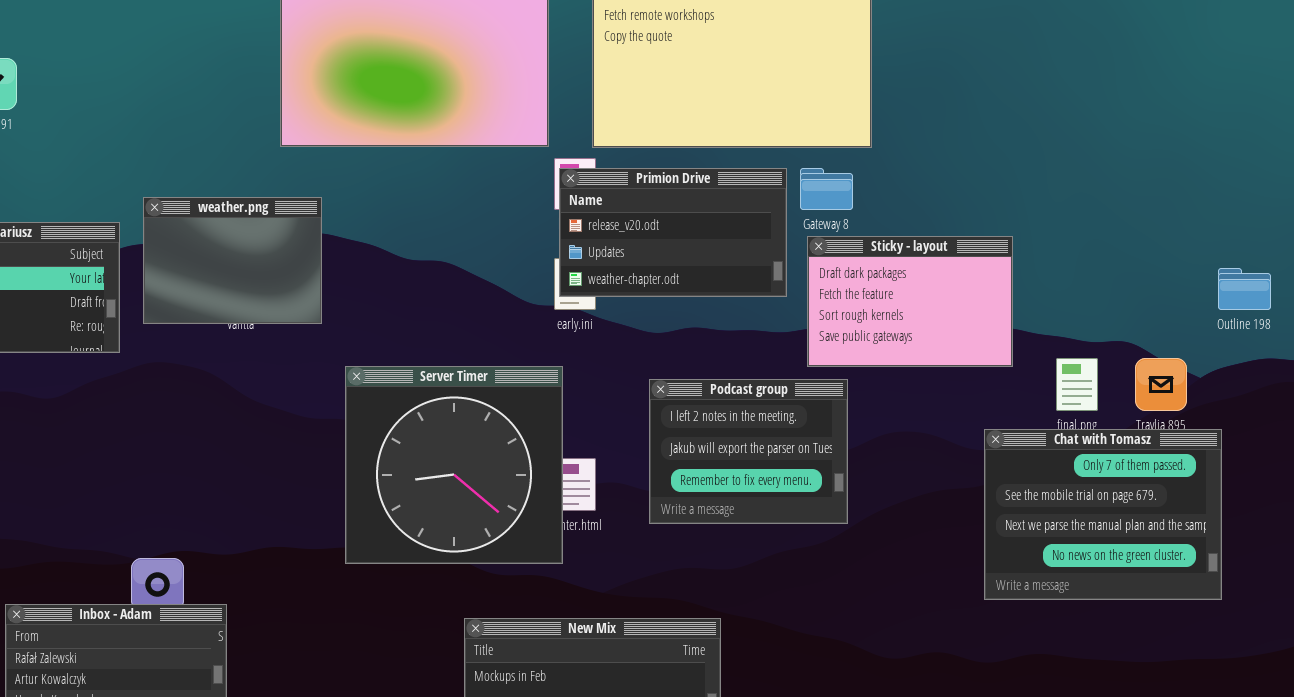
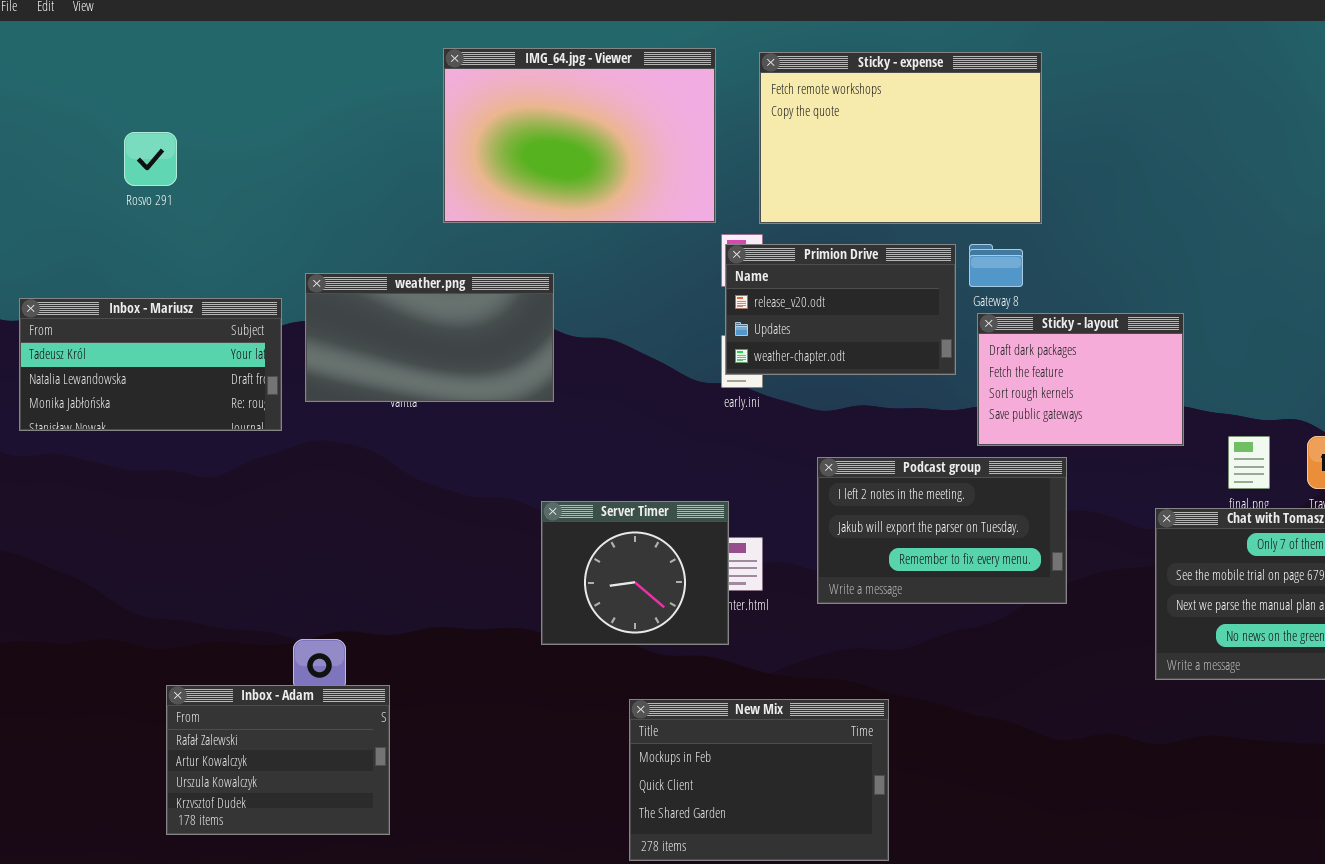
weather.png: [143,197,322,324] -> [305,273,554,402], resized
Server Timer: [345,366,563,564] -> [541,501,729,645], resized
Podcast group: [649,379,848,524] -> [817,457,1067,604], resized

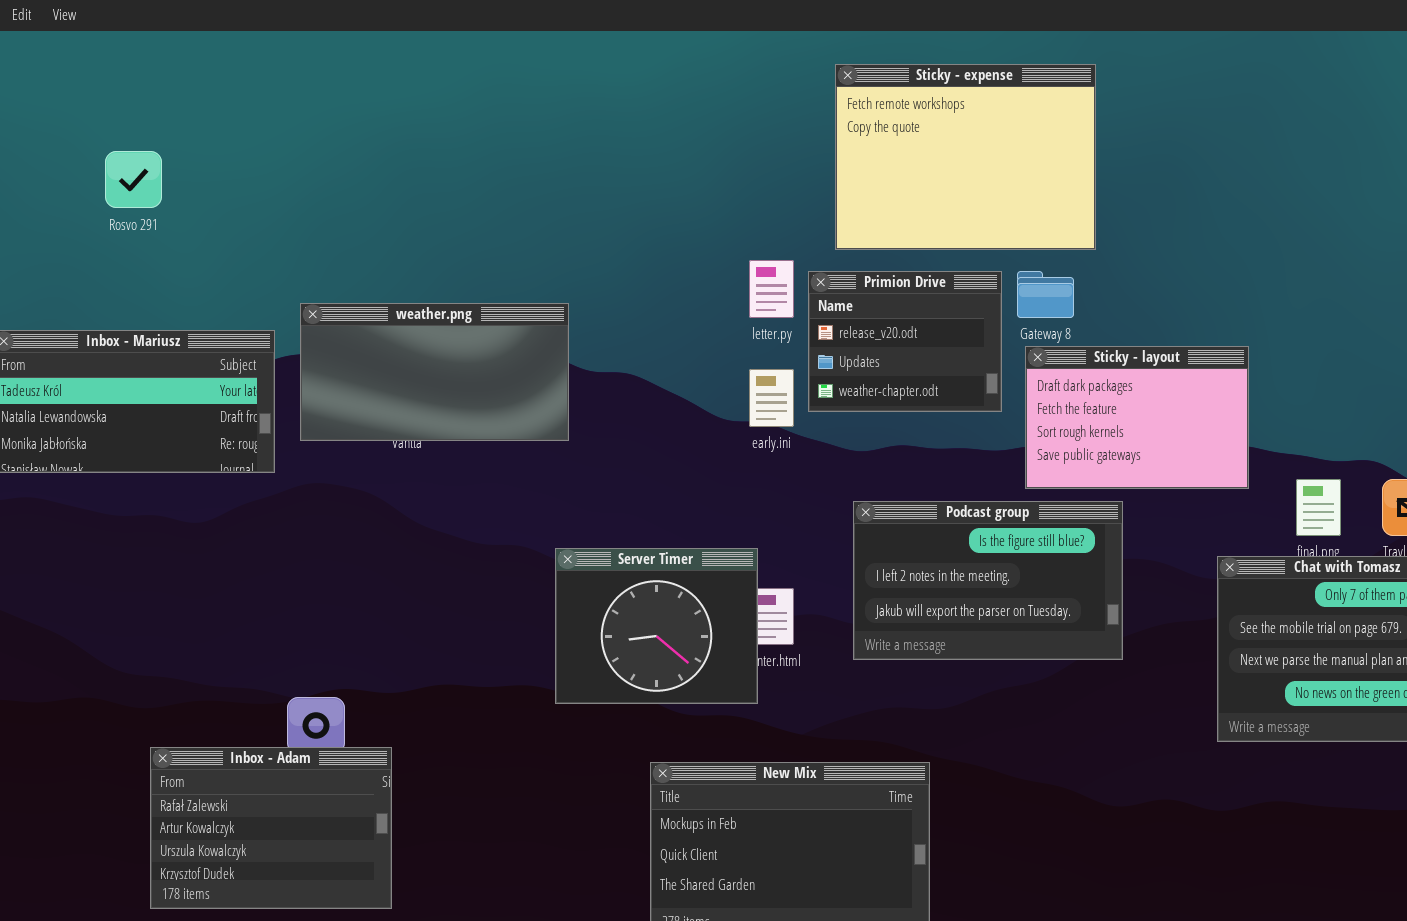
IMG_64.jpg - Viewer: [443,48,716,223] -> none, closed
Sticky - expense: [759,52,1042,224] -> [835,64,1096,250], resized
Primion Drive: [725,244,956,375] -> [808,271,1002,412], resized
Podcast group: [817,457,1067,604] -> [853,501,1123,660], scrolled up 1 row

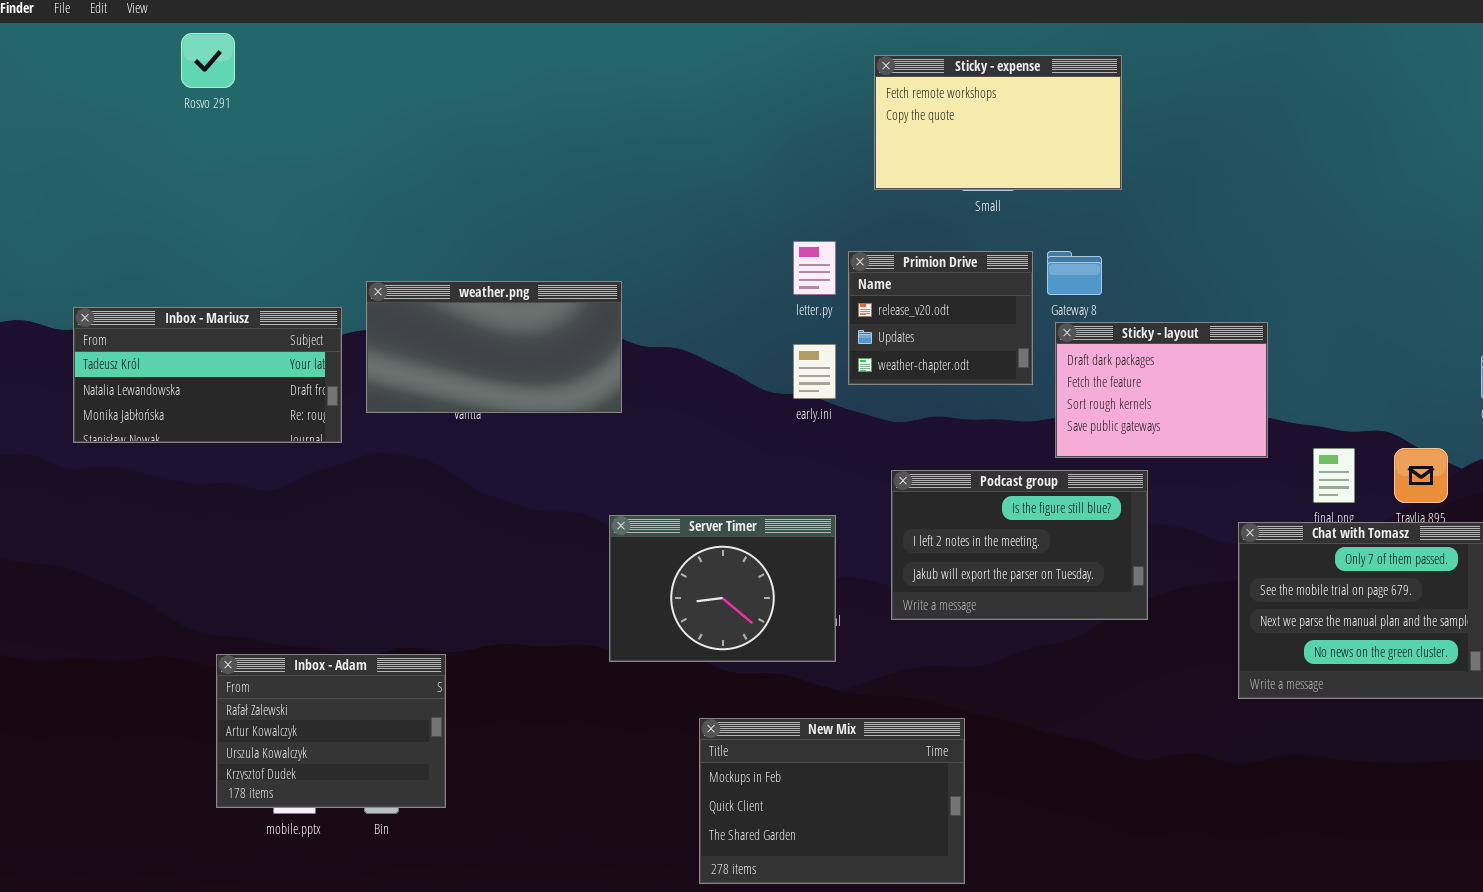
Sticky - expense: [835,64,1096,250] -> [874,55,1122,190], resized
Rosvo 291: [105,151,162,208] -> [181,33,235,88], moved
Server Timer: [555,548,758,704] -> [609,515,836,662], resized
Inbox - Adam: [150,747,392,909] -> [216,654,446,808], moved

